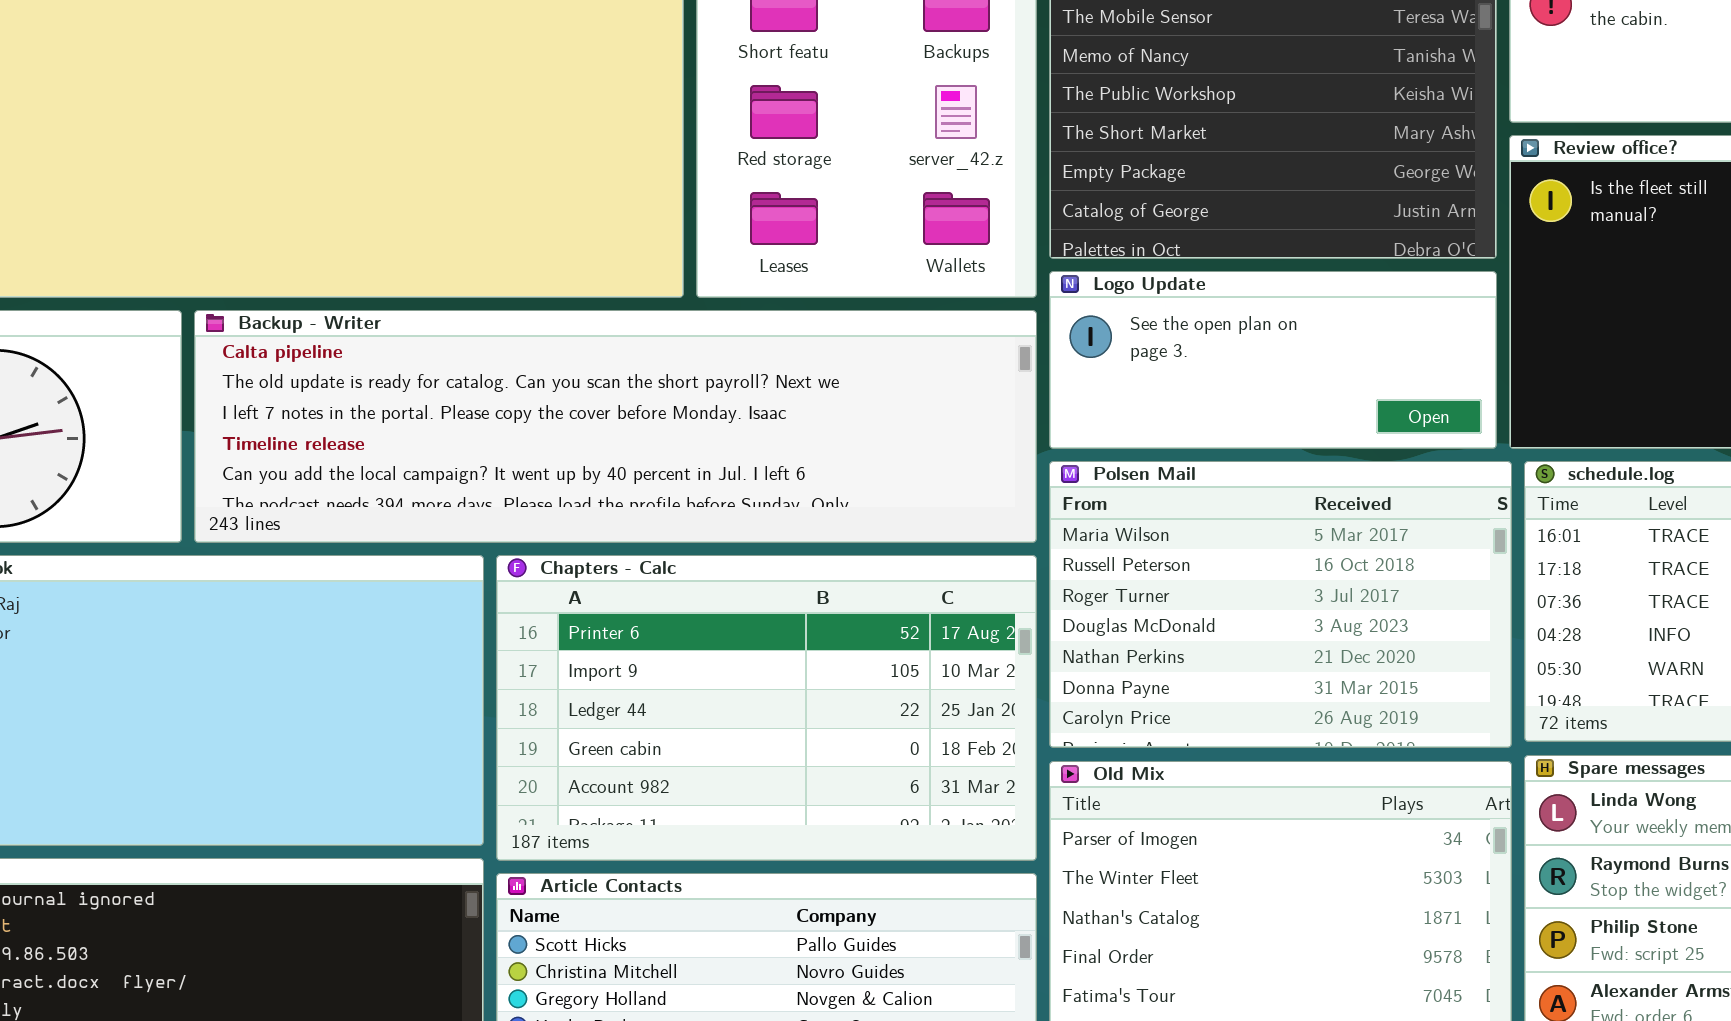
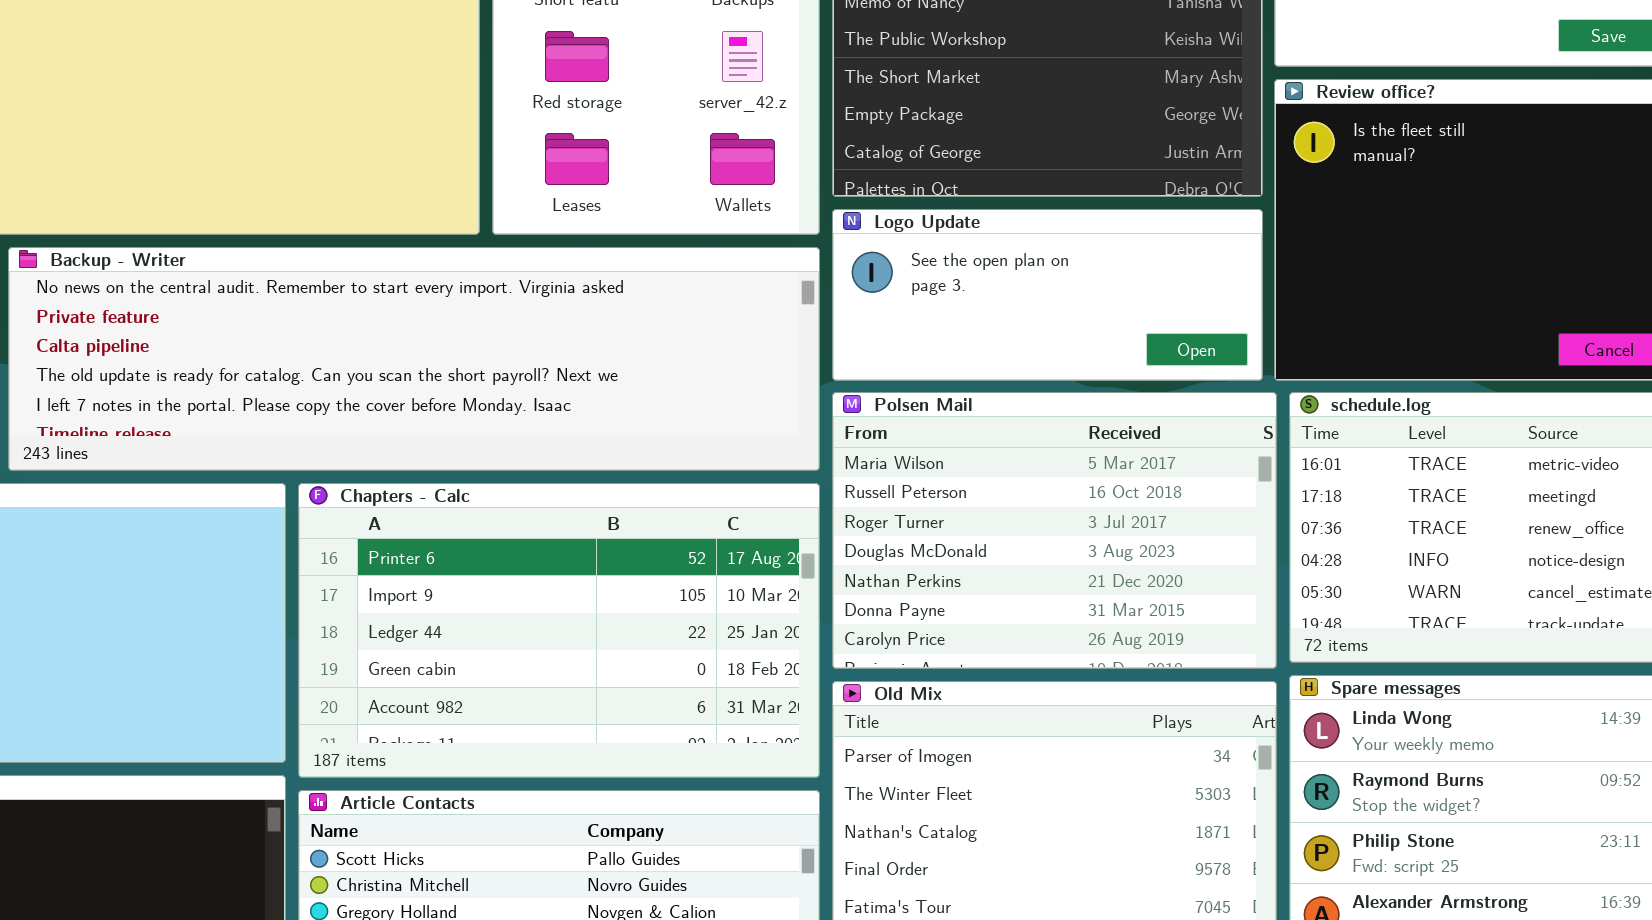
Backup - Writer: [194,310,1037,543] -> [8,247,820,471], scrolled up 2 rows

